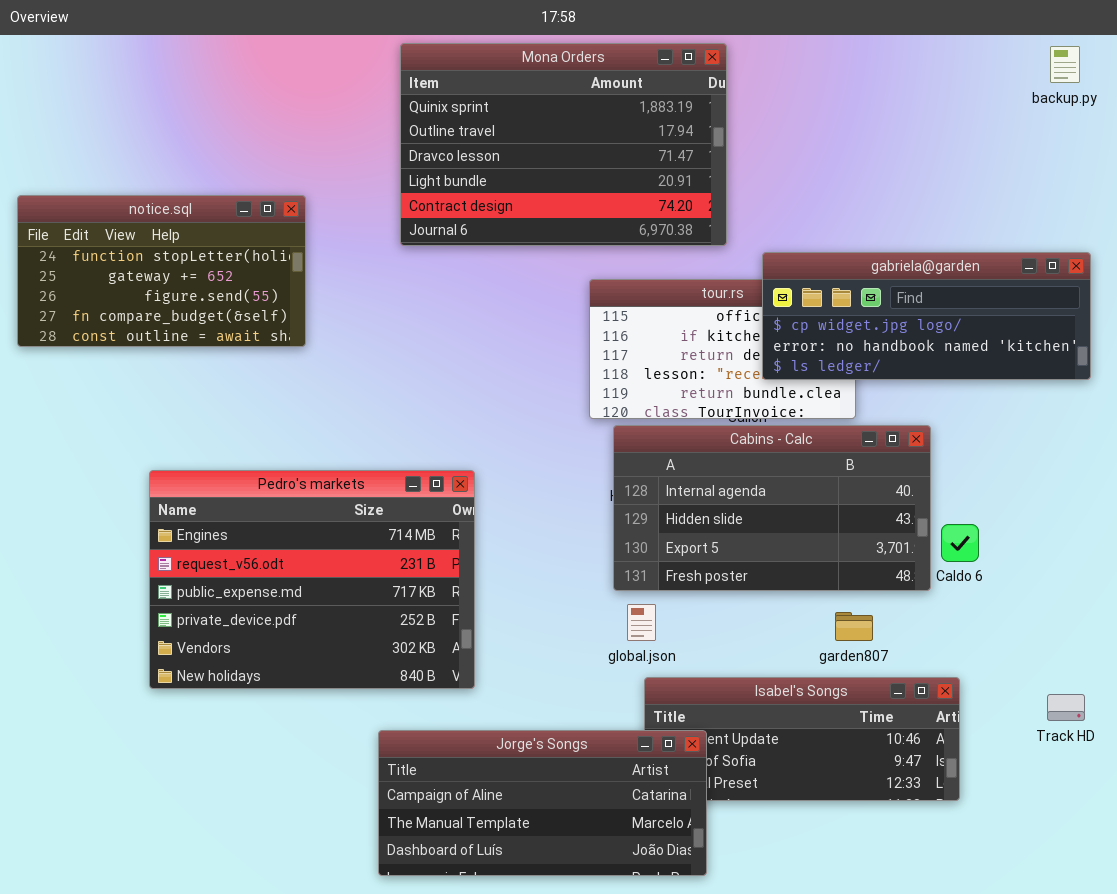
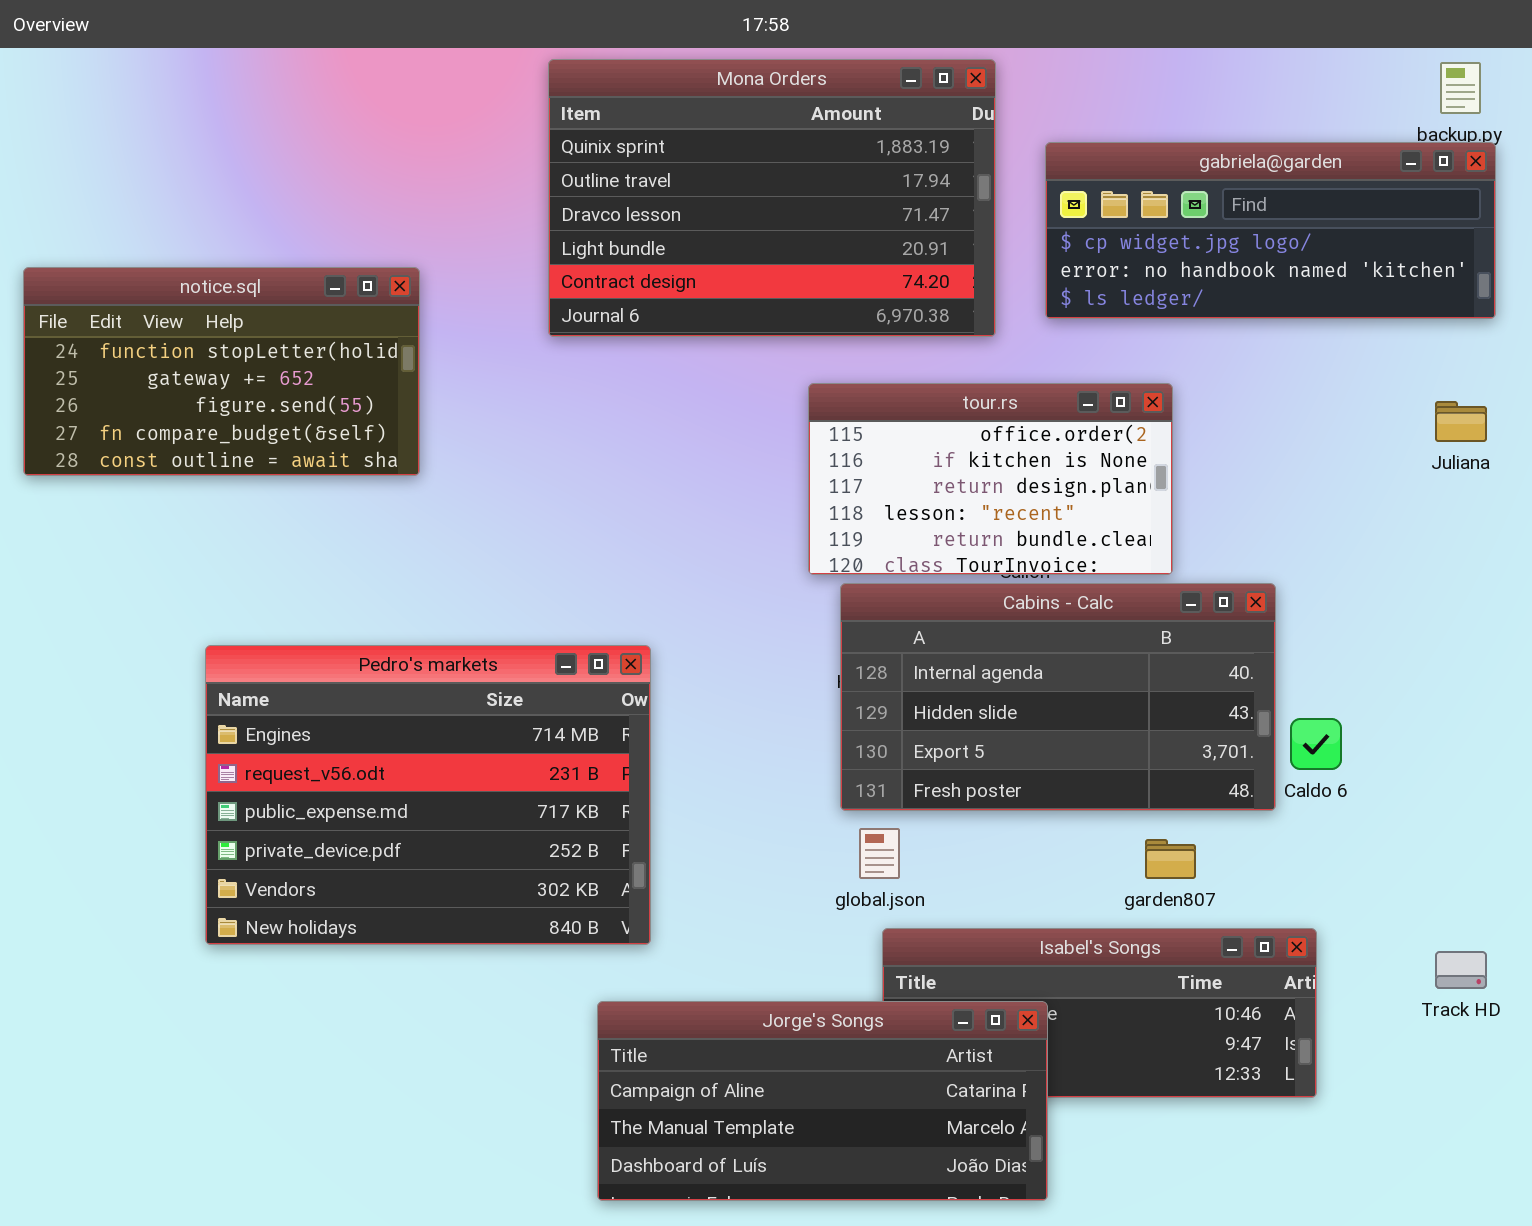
gabriela@garden: [762,252,1091,380] -> [1045,142,1496,319], moved
Jorge's Songs: [378,730,707,876] -> [597,1001,1048,1201], moved

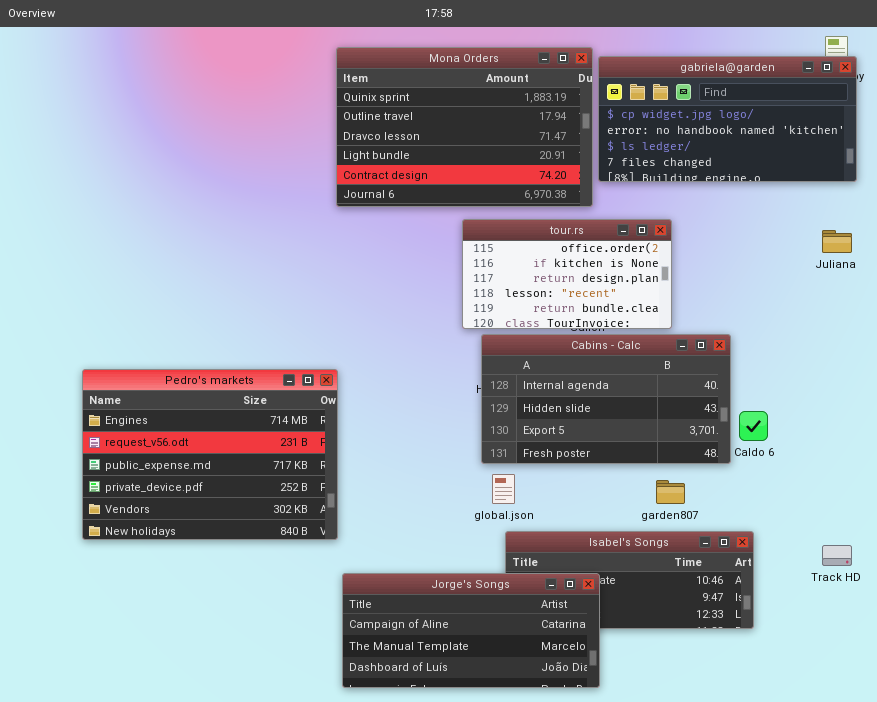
Mona Orders: [548,59,996,337] -> [336,47,593,207], moved
gabriela@garden: [1045,142,1496,319] -> [598,56,857,182], resized
notice.sql: [23,267,420,476] -> none, closed
Pedro's markets: [205,645,651,945] -> [82,369,338,540], moved

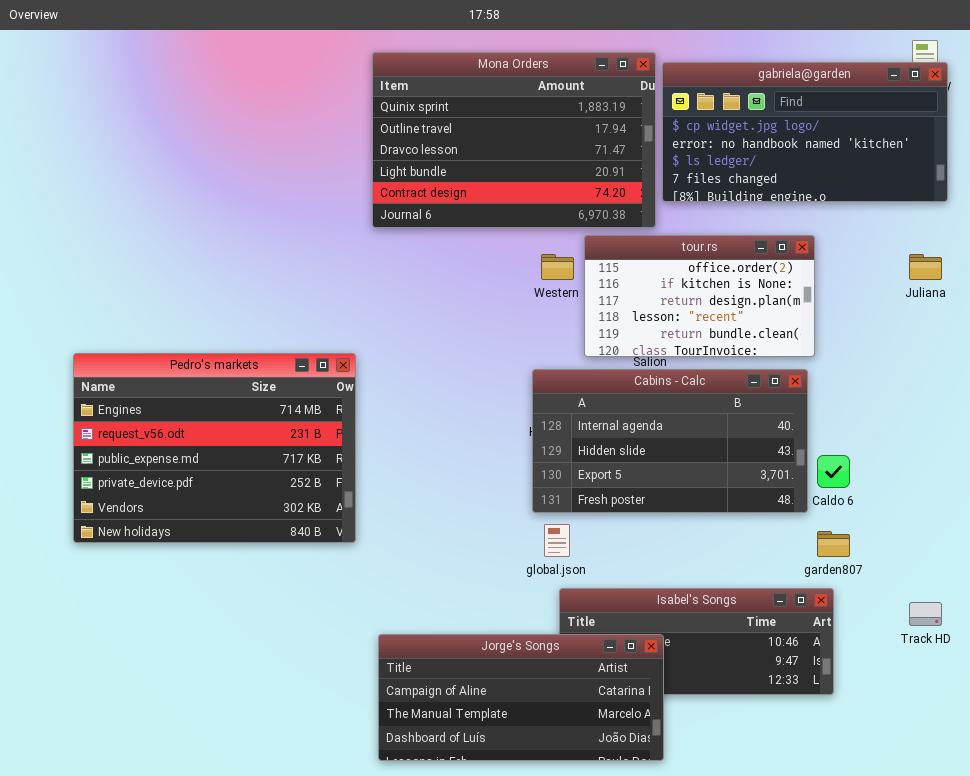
tour.rs: [462,219,672,329] -> [584,235,815,357], moved
Pedro's markets: [82,369,338,540] -> [73,353,356,543], moved
garden807: [656,480,685,504] -> [817,531,850,557], moved

